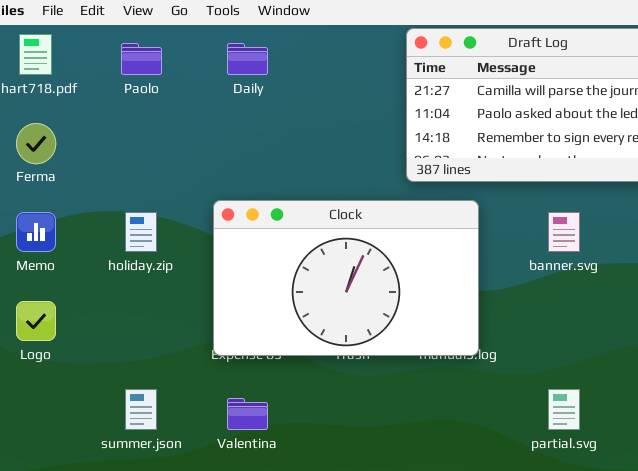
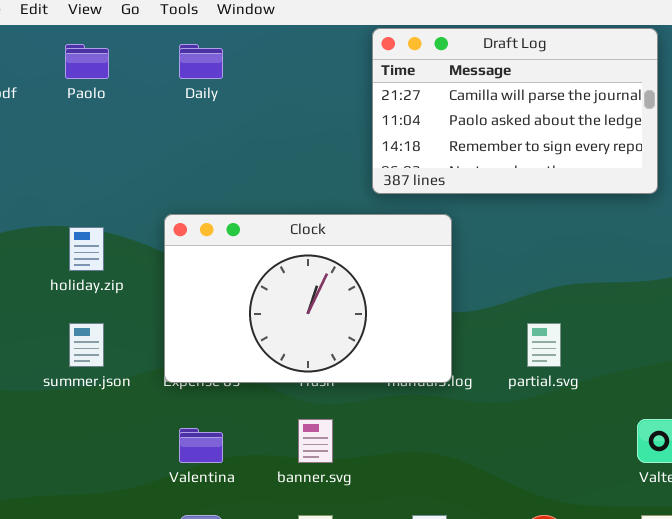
banner.svg: [548,212,580,252] -> [298,419,333,463], moved
summer.json: [125,389,157,430] -> [69,323,104,367], moved
partial.svg: [548,389,580,430] -> [527,323,561,367], moved

